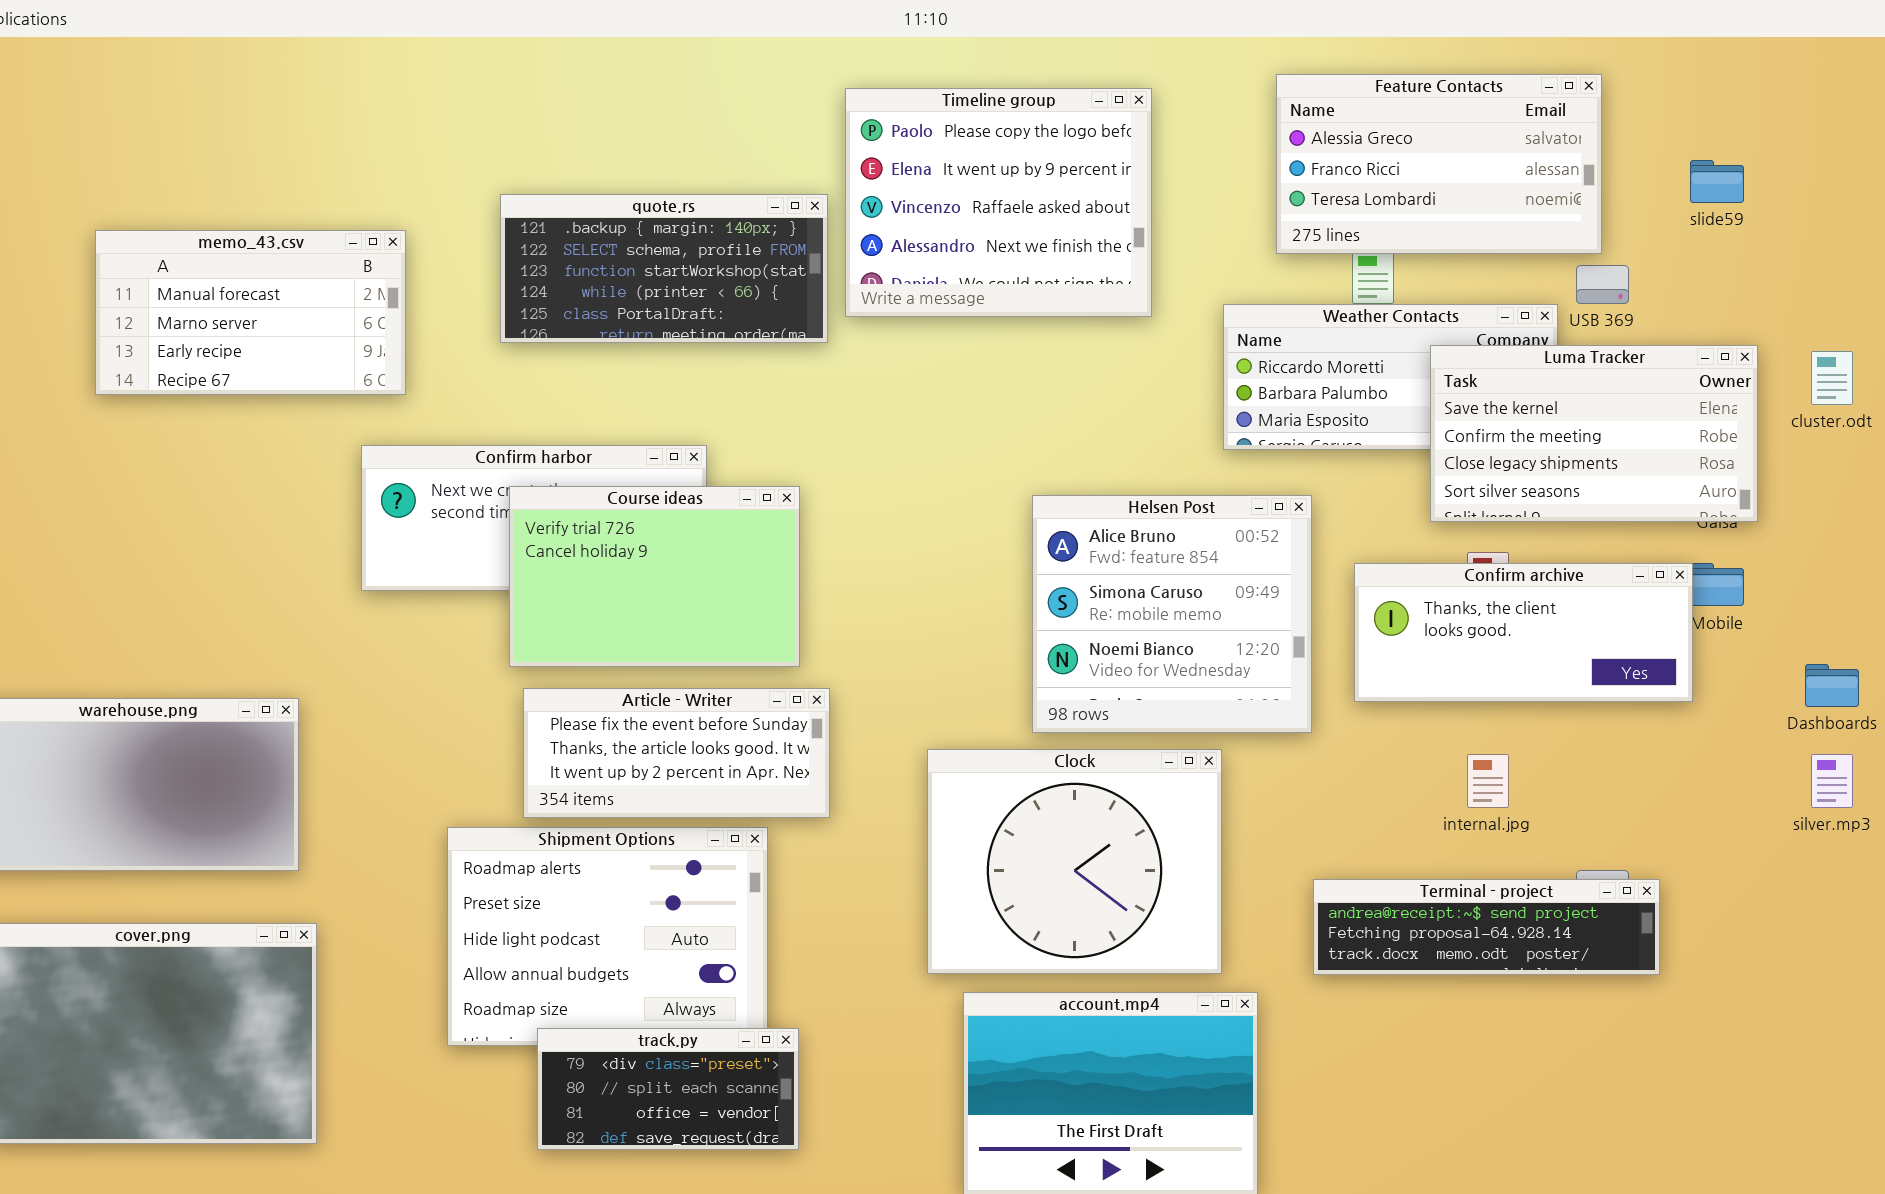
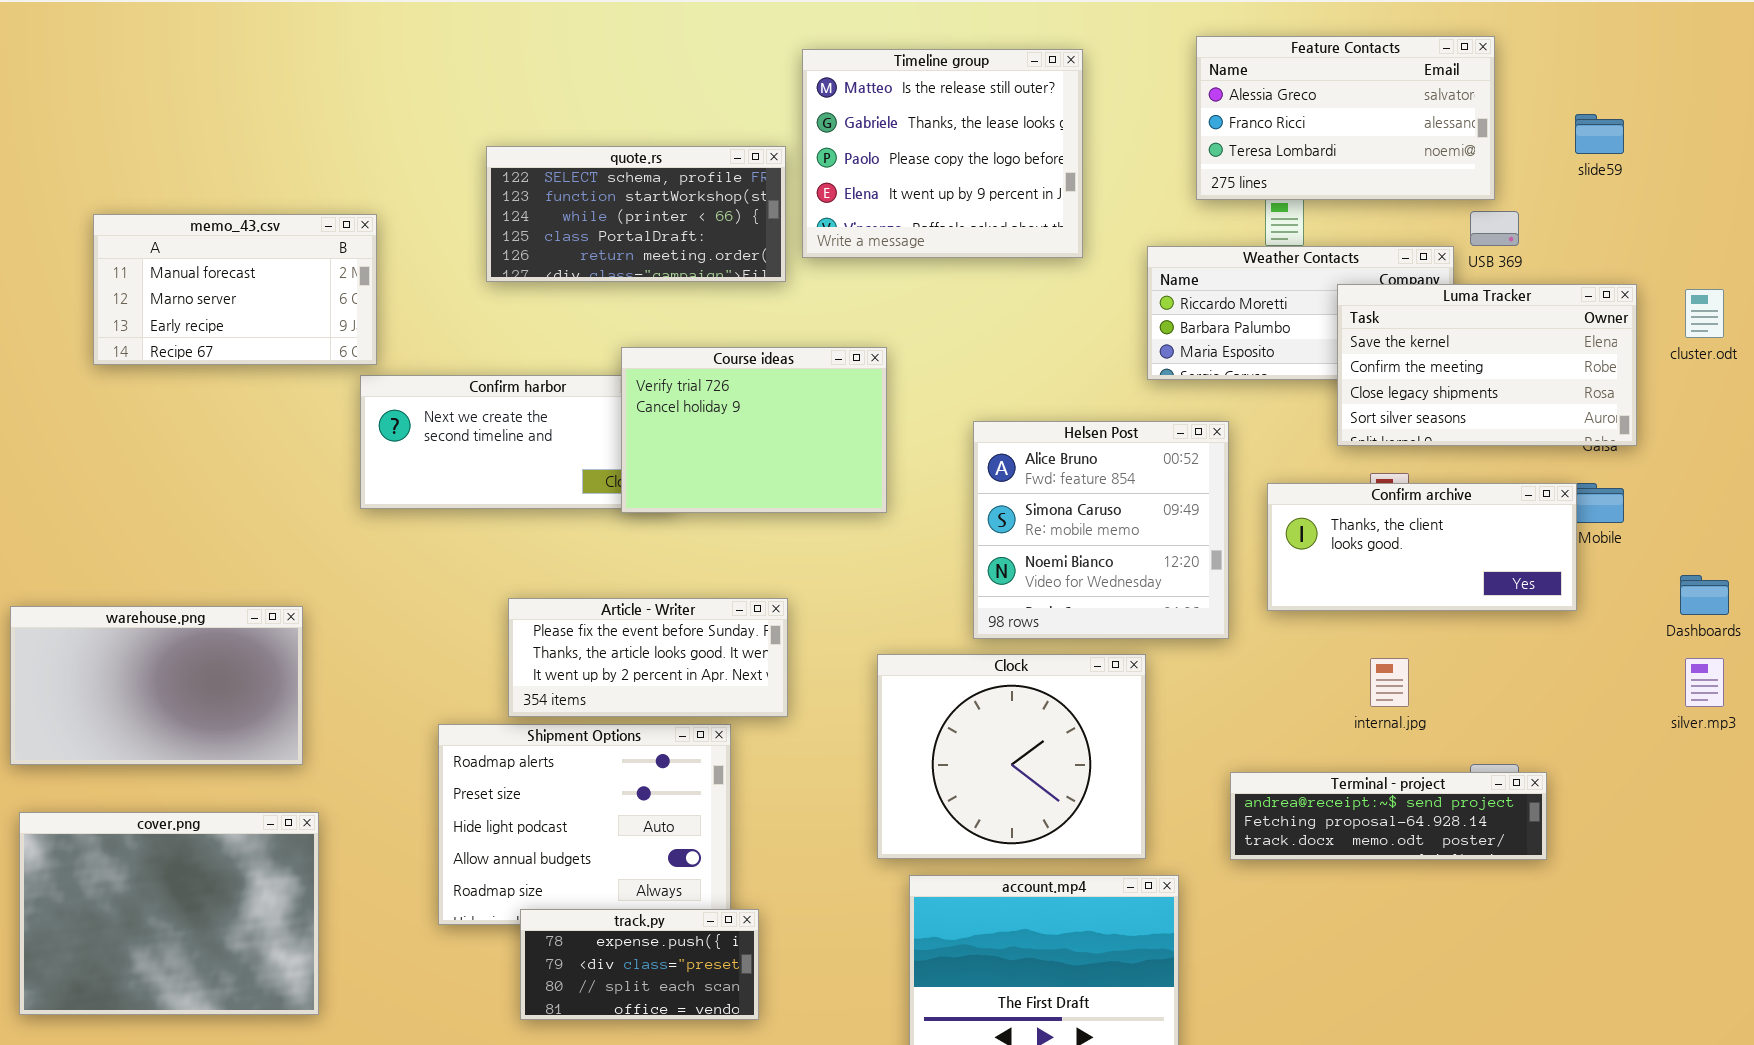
Timeline group: [845,88,1152,317] -> [802,49,1083,258], scrolled up 2 rows
quote.rs: [500,194,828,343] -> [486,146,786,282], scrolled down 1 row
memo_43.csv: [95,230,406,395] -> [93,214,377,365], moved
Course ideas: [509,486,800,667] -> [621,347,887,513], moved
track.py: [537,1028,799,1150] -> [520,909,759,1020], scrolled up 1 row

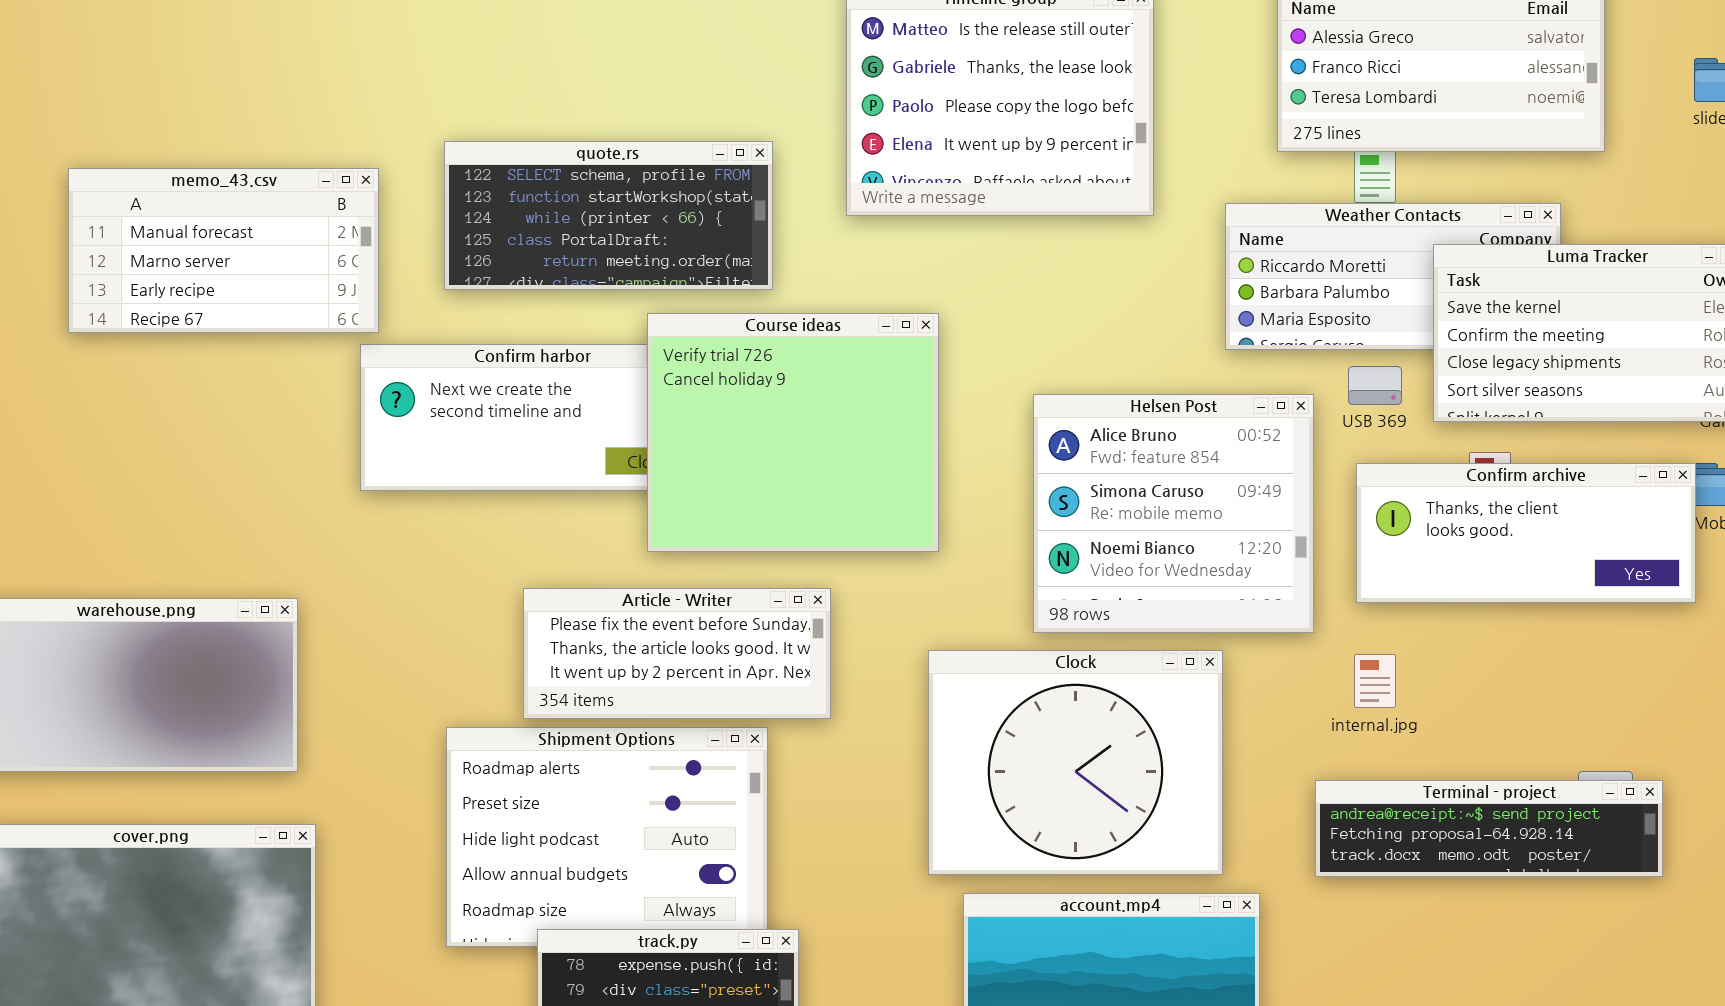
quote.rs: [486,146,786,282] -> [444,141,773,290], moved
USB 369: [1470,211,1519,246] -> [1348,366,1402,405], moved
Course ideas: [621,347,887,513] -> [647,313,939,552], resized
internal.jpg: [1370,658,1409,707] -> [1354,654,1396,708], moved

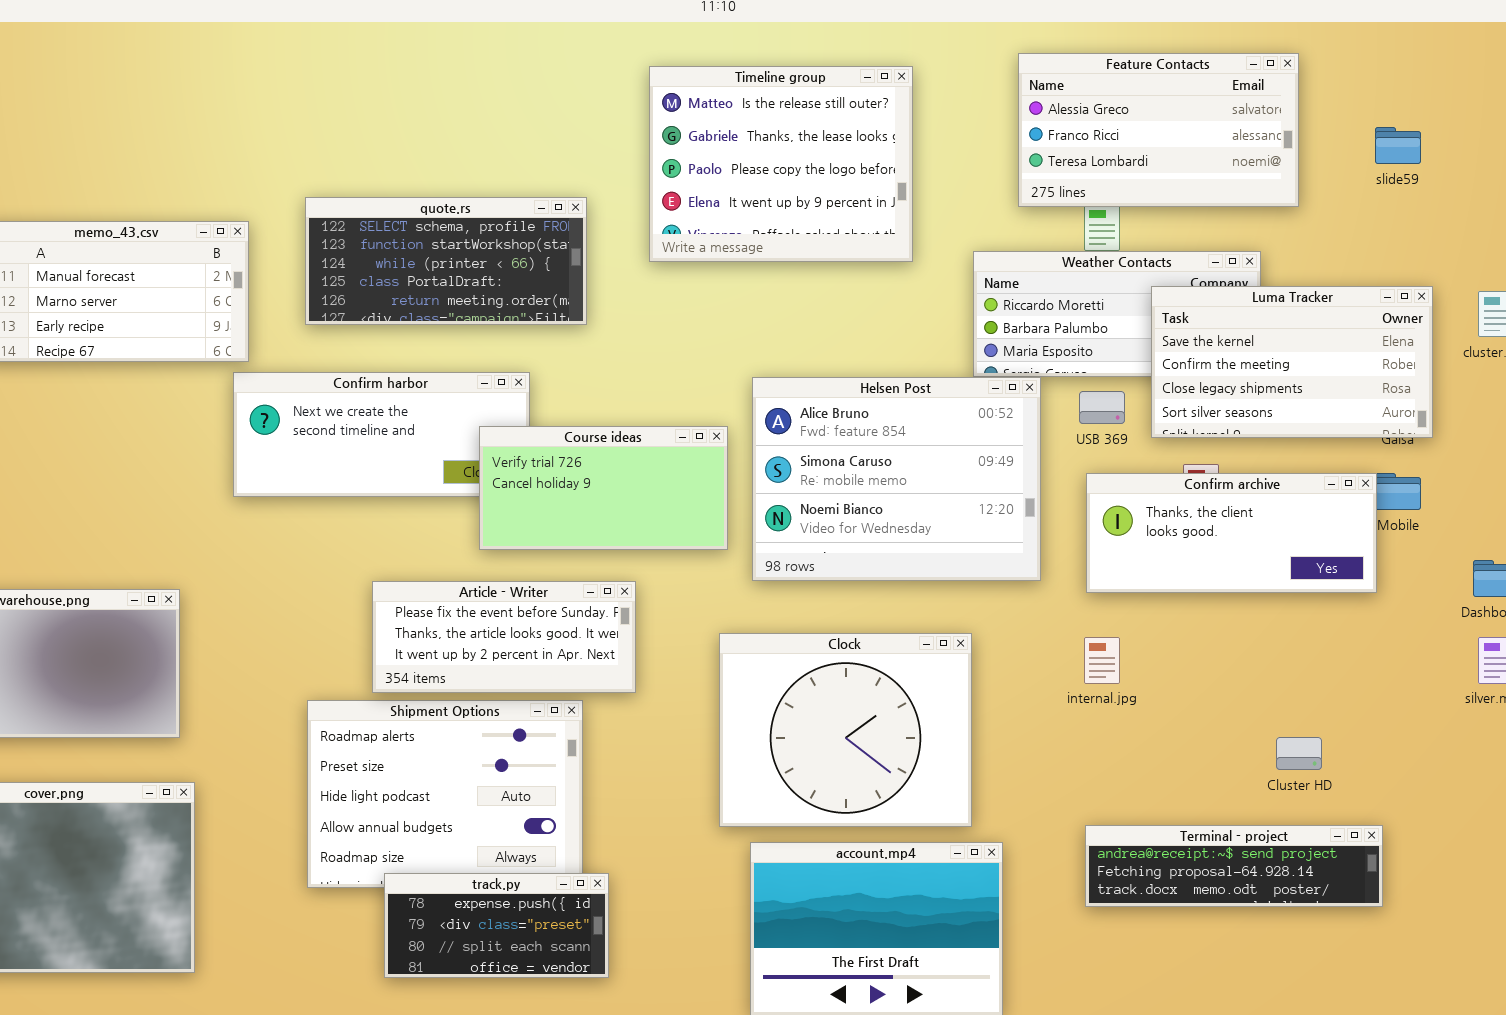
Course ideas: [647,313,939,552] -> [479,426,728,550], resized
Helsen Post: [1033,394,1314,633] -> [752,377,1041,581], moved, resized
Terminal - project: [1315,780,1663,877] -> [1085,825,1383,907], moved

